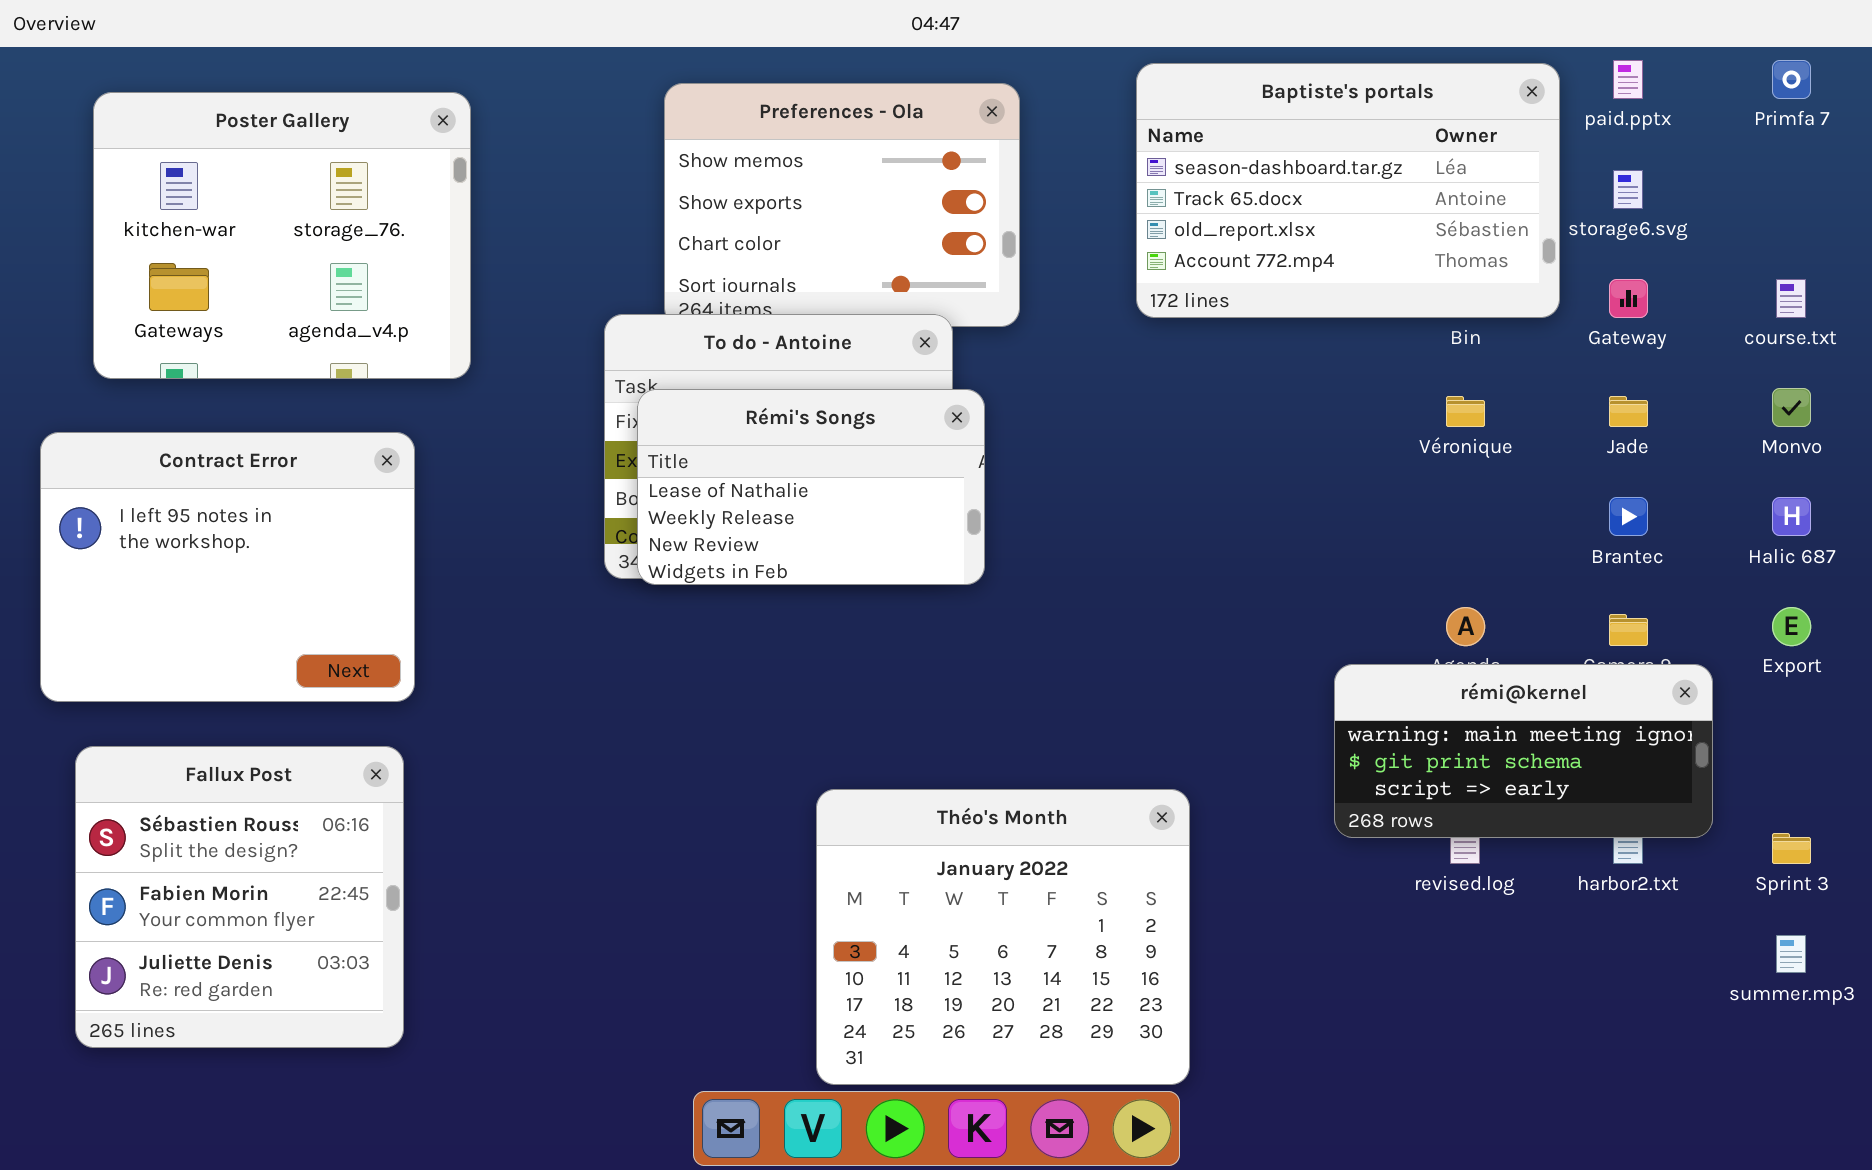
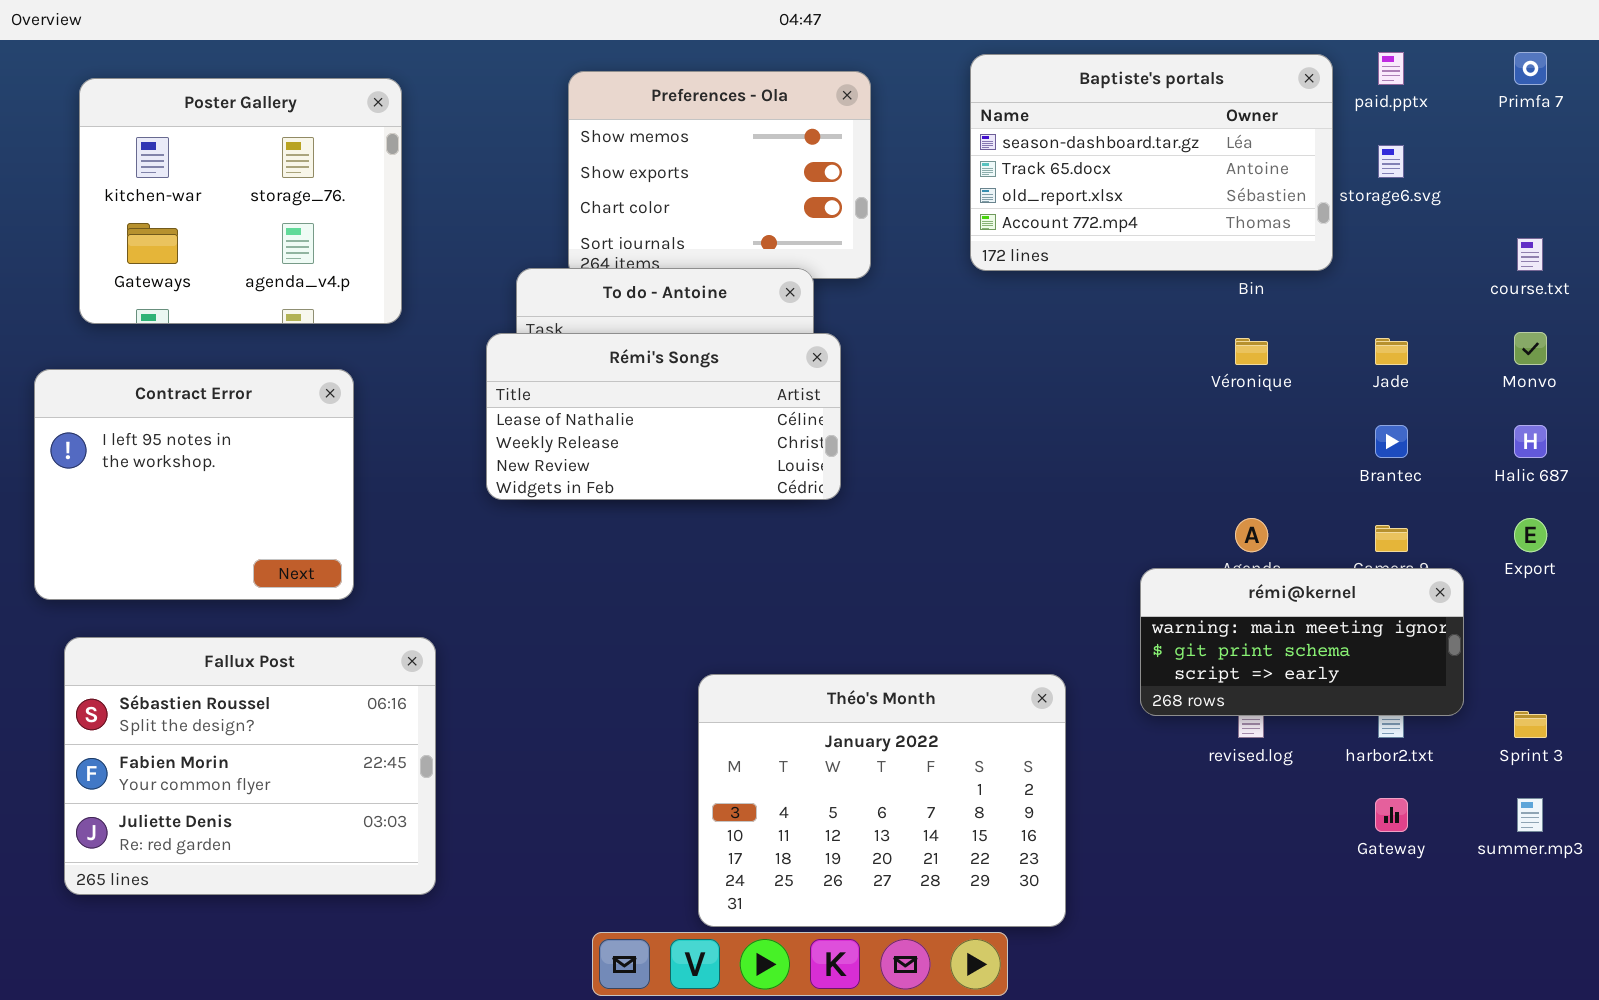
Gateway: [1609,279,1648,318] -> [1375,798,1408,832], moved
Rémi's Songs: [637,389,985,585] -> [486,333,841,500], resized
Fallux Post: [75,746,404,1048] -> [64,637,436,895], resized
Théo's Month: [816,789,1190,1085] -> [698,674,1066,927], resized

